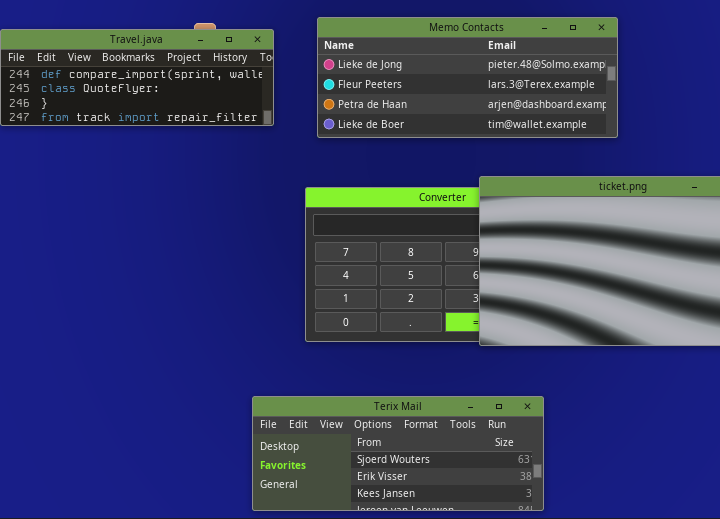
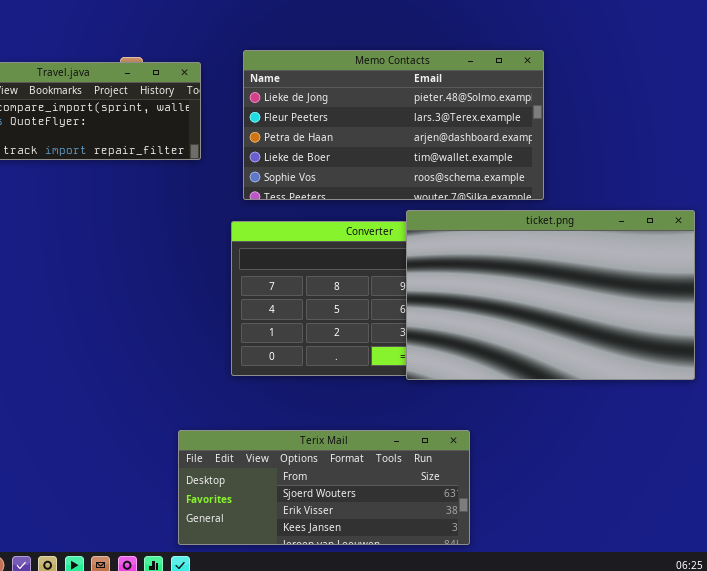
Memo Contacts: [317,17,618,138] -> [243,50,544,200], resized

